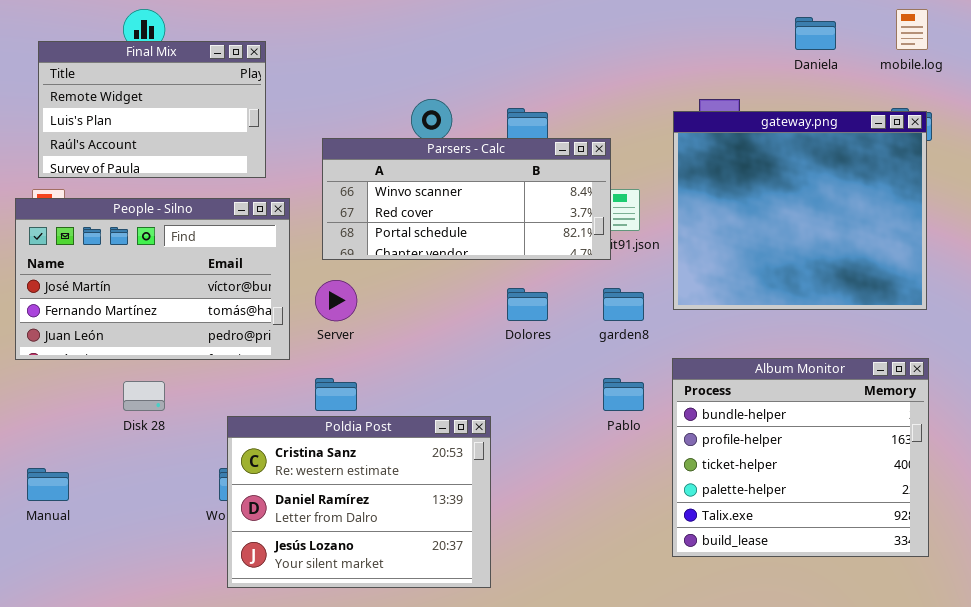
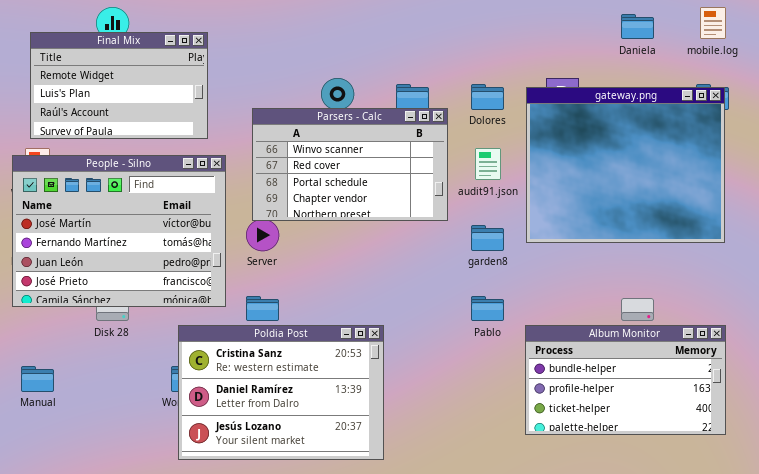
Parsers - Calc: [322,138,611,260] -> [252,108,448,221], resized
People - Silno: [15,198,290,360] -> [12,155,226,307], resized
Dolores: [507,288,548,321] -> [471,84,504,110], moved
Album Monitor: [672,358,929,557] -> [525,325,726,435], resized

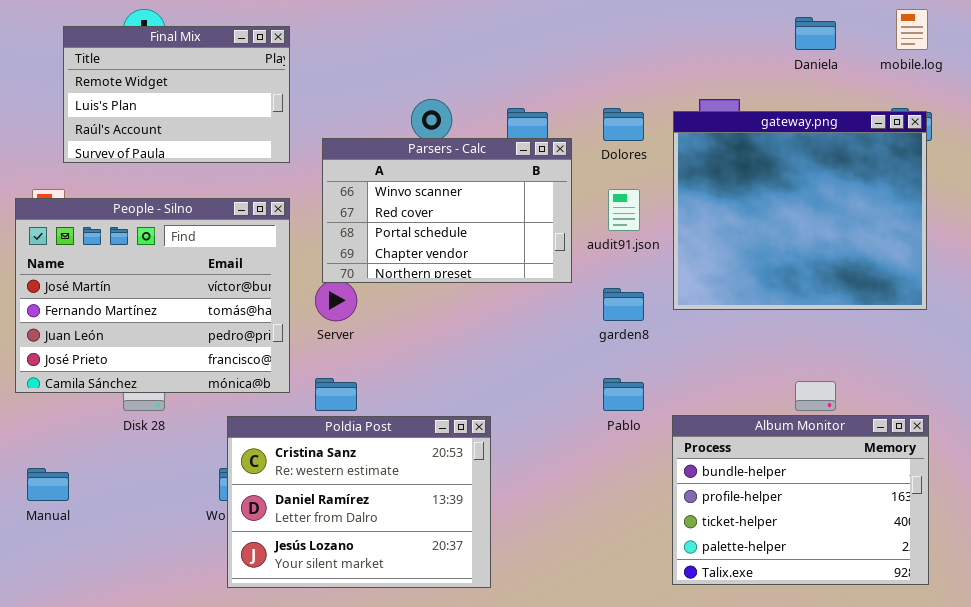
Final Mix: [30,32,208,139] -> [63,26,290,163], moved
Album Monitor: [525,325,726,435] -> [672,415,929,585], resized

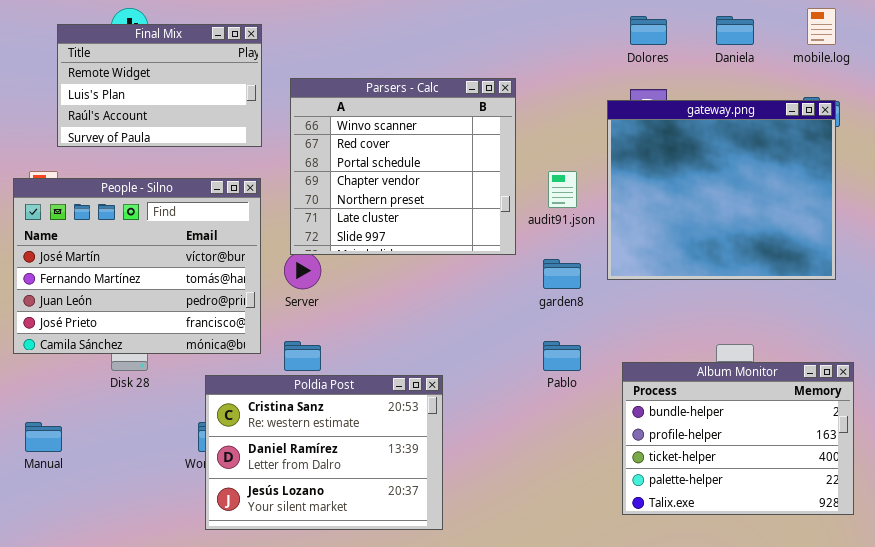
Dolores: [603,108,644,141] -> [630,16,667,45], moved
Parsers - Calc: [322,138,572,283] -> [290,78,516,255], resized
Album Monitor: [672,415,929,585] -> [622,362,854,515], moved

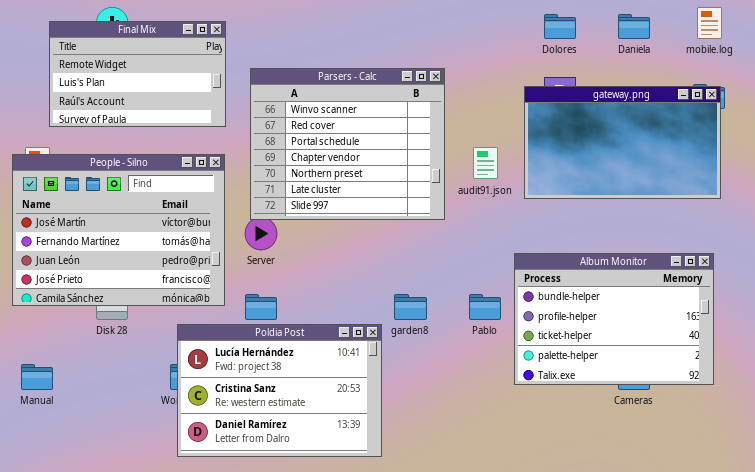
gateway.png: [607,100,836,280] -> [524,86,721,199], resized
garden8: [543,259,581,289] -> [394,294,427,320], moved
Album Monitor: [622,362,854,515] -> [514,253,714,385], moved
Poldia Post: [205,375,443,530] -> [177,324,382,457], scrolled up 1 row

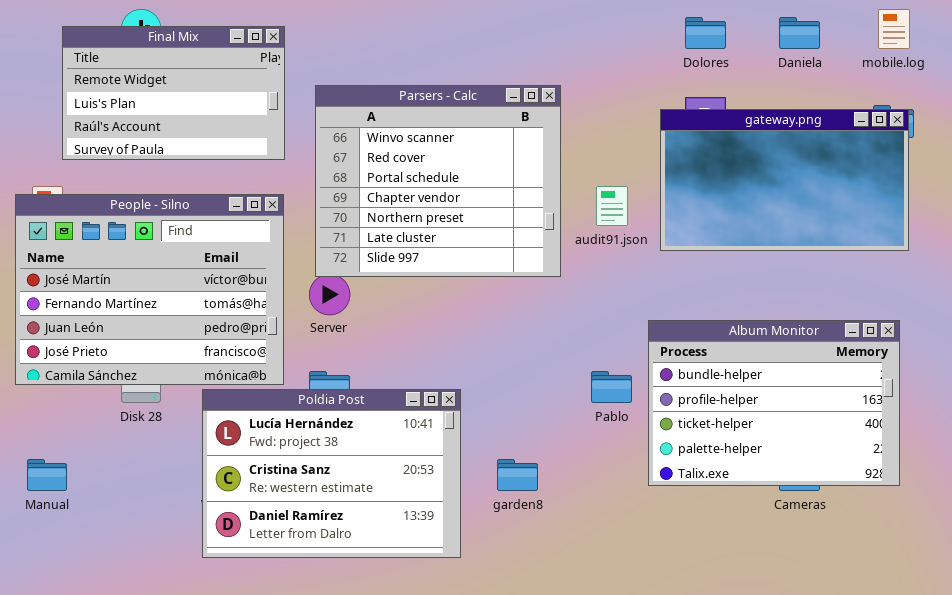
garden8: [394,294,427,320] -> [497,459,538,491], moved
Poldia Post: [177,324,382,457] -> [202,389,461,558], moved

